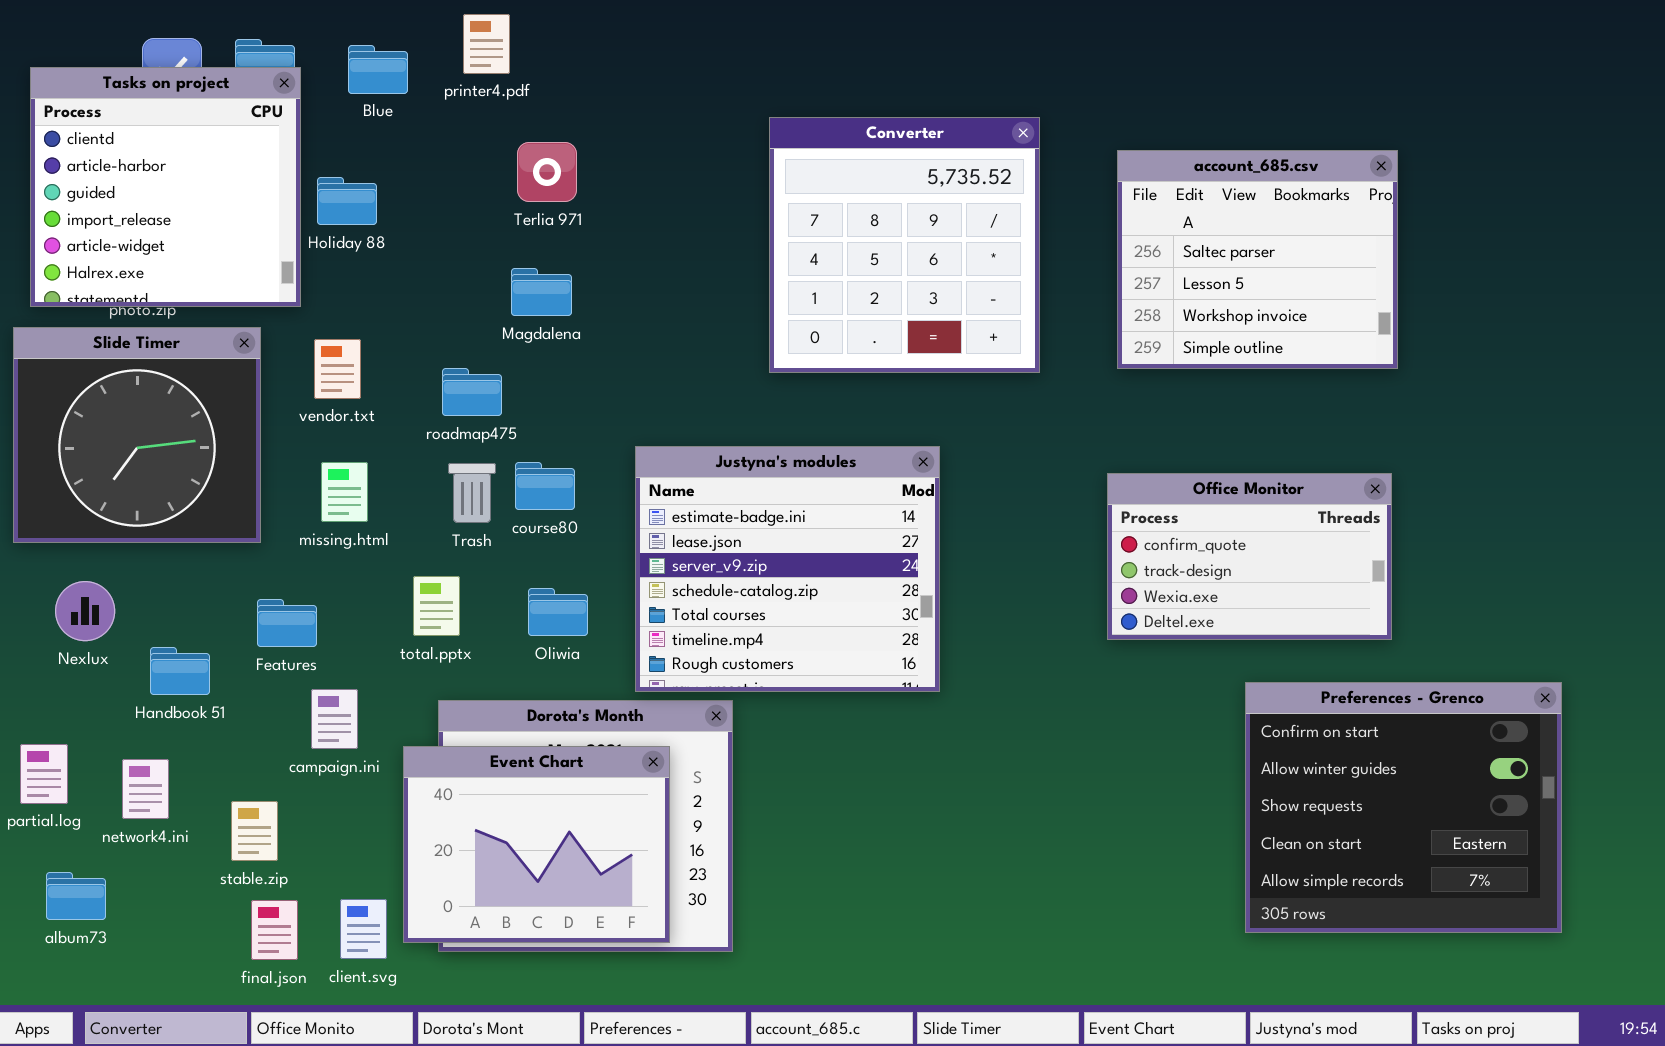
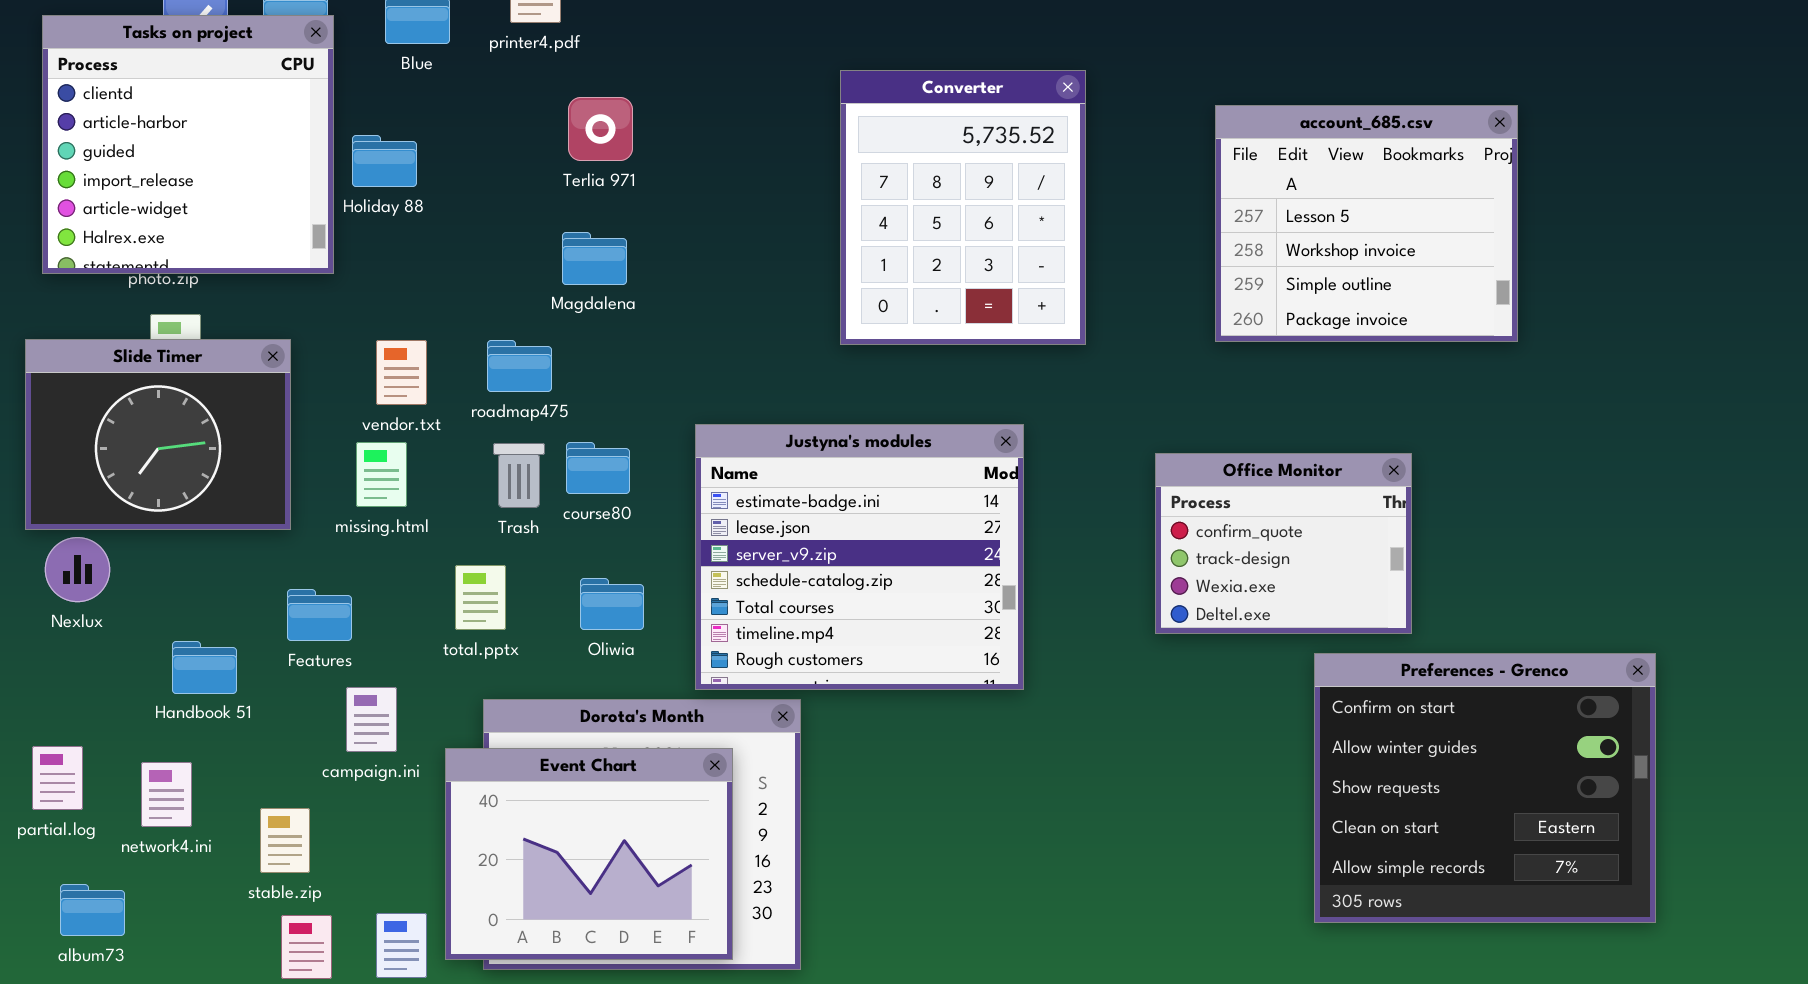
Converter: [769,117,1040,373] -> [840,70,1086,345], resized
account_685.csv: [1117,150,1398,369] -> [1215,105,1518,342], scrolled down 1 row
Slide Timer: [13,327,261,543] -> [25,339,291,530], resized
vendor.txt: [314,339,361,399] -> [376,340,427,405], moved
Office Monitor: [1107,473,1392,640] -> [1155,453,1412,634], moved, resized
Nexlux: [55,581,115,641] -> [45,537,110,602], moved
Preferences - Grenco: [1245,682,1562,933] -> [1314,653,1656,923], moved

